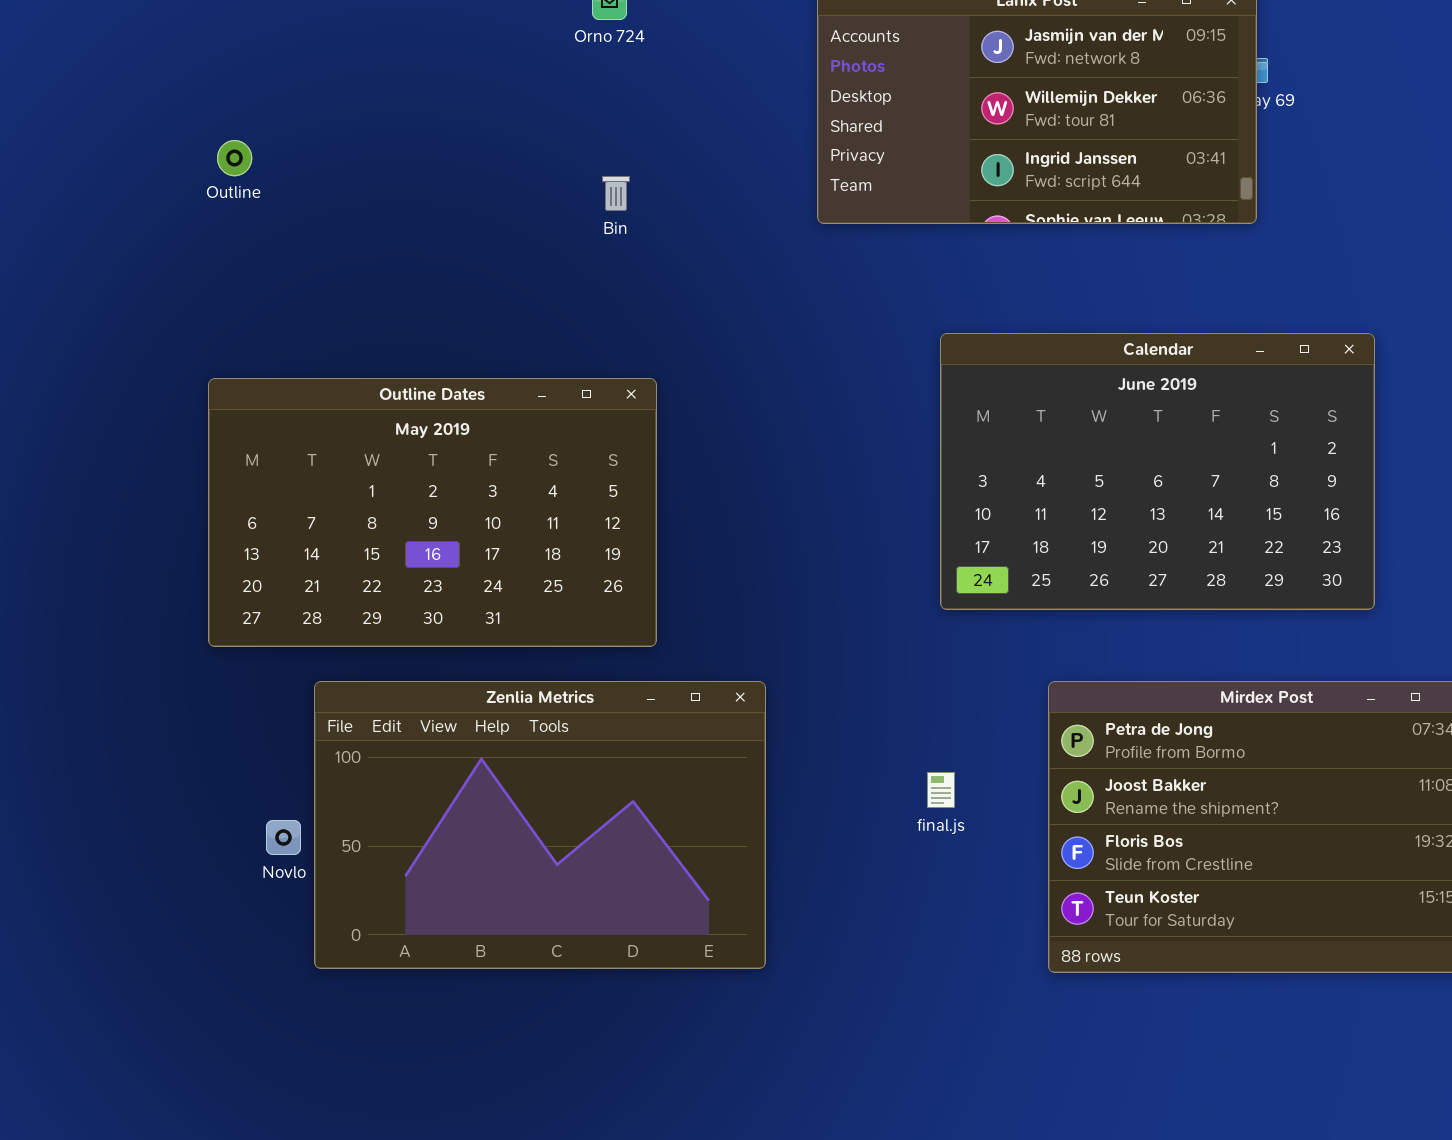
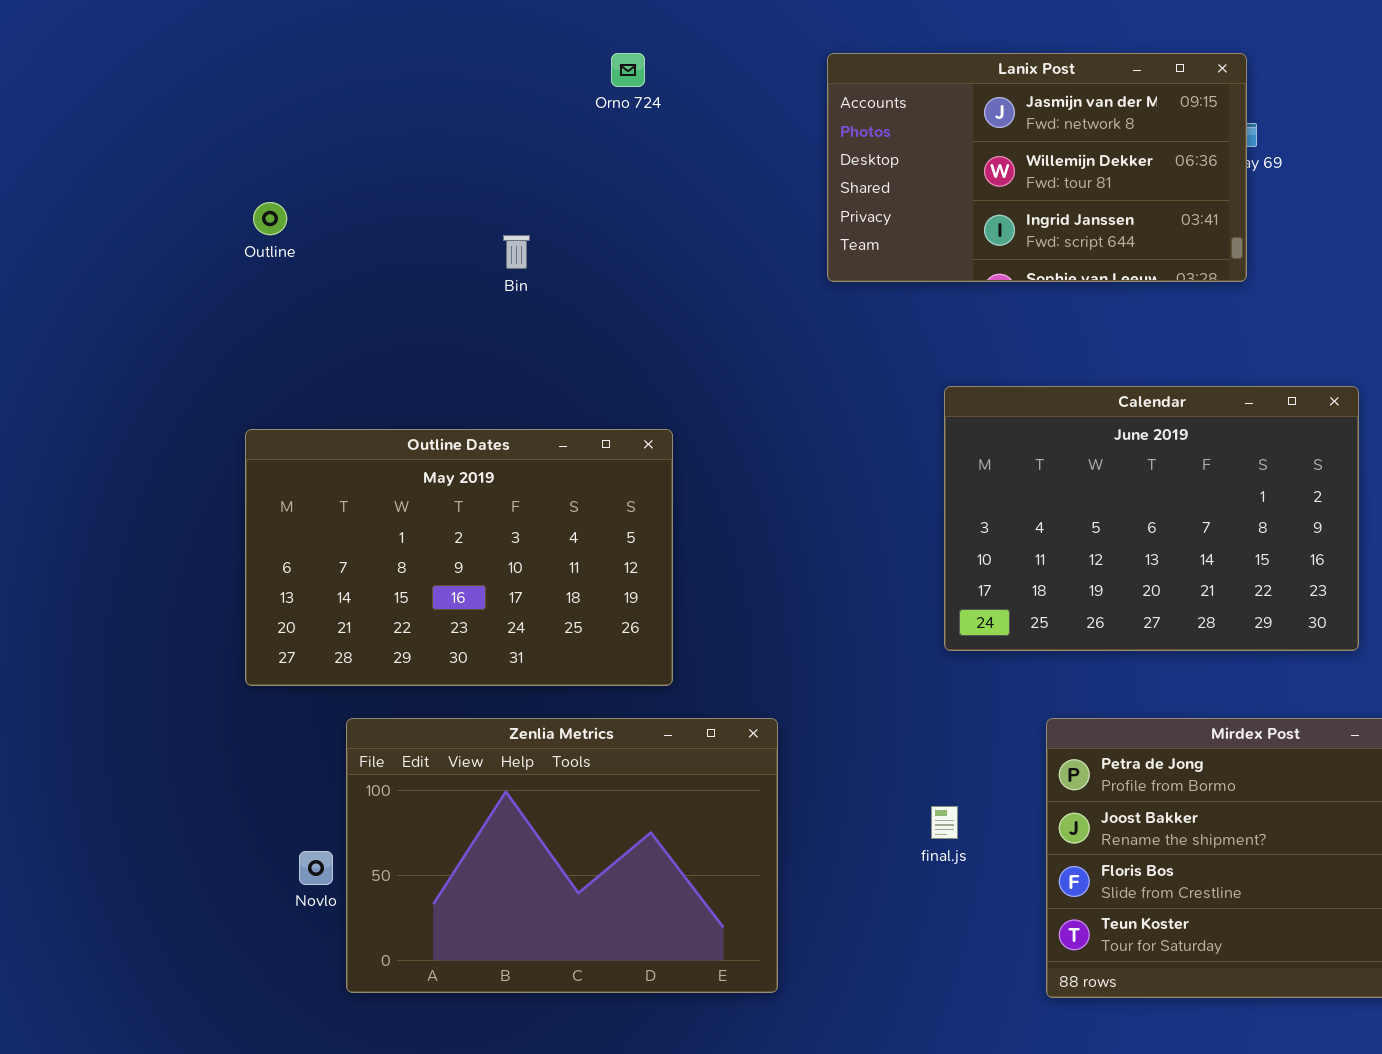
Bin: [602,176,630,211] -> [503,235,530,269], moved

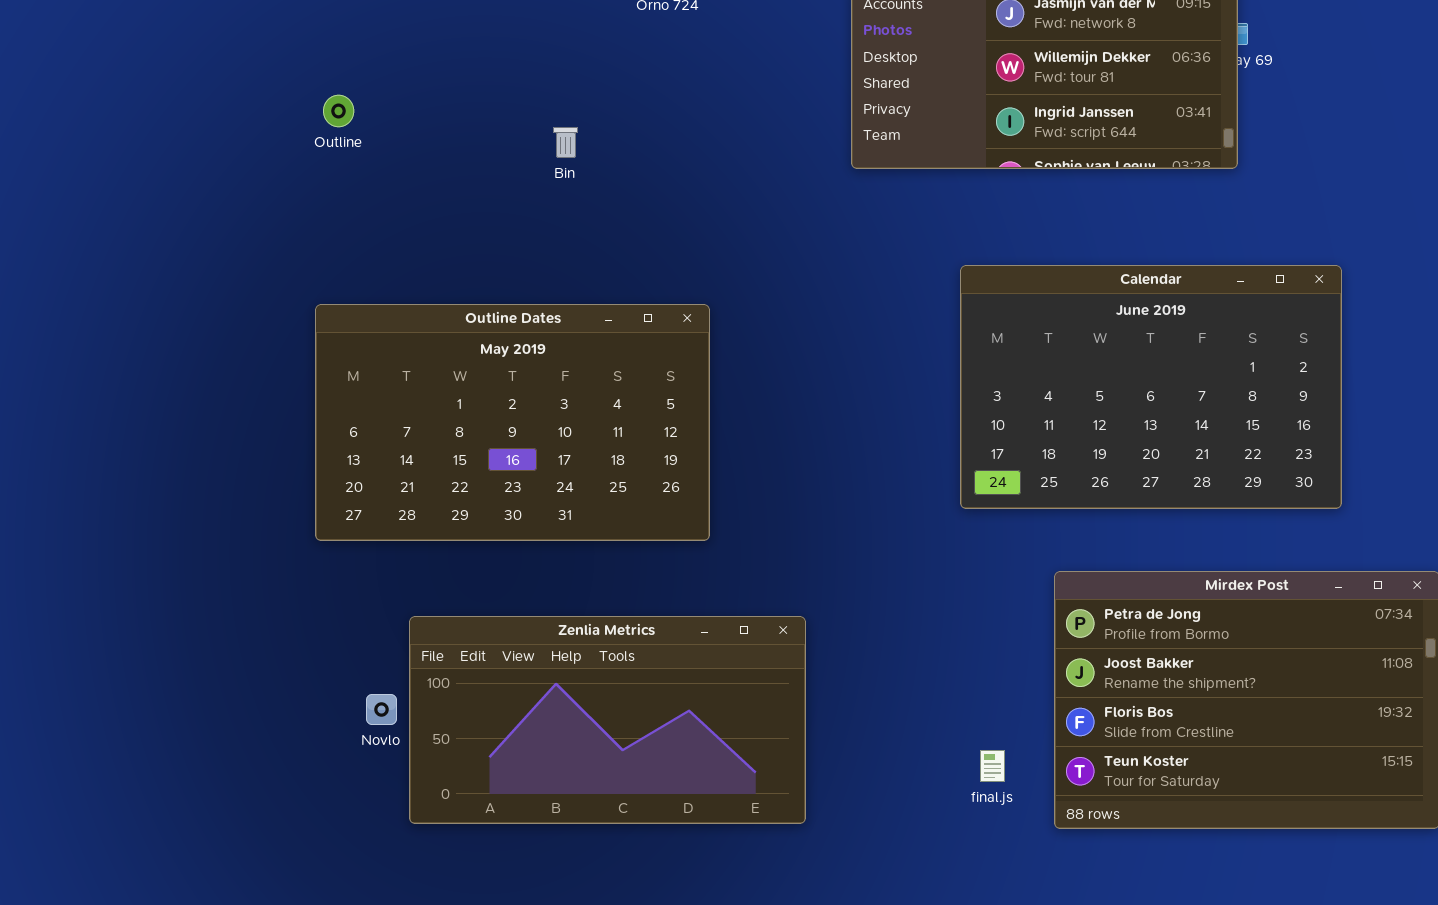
Zenlia Metrics: [346,718,778,993] -> [409,616,806,824], resized
final.js: [931,806,958,839] -> [980,750,1005,782], moved

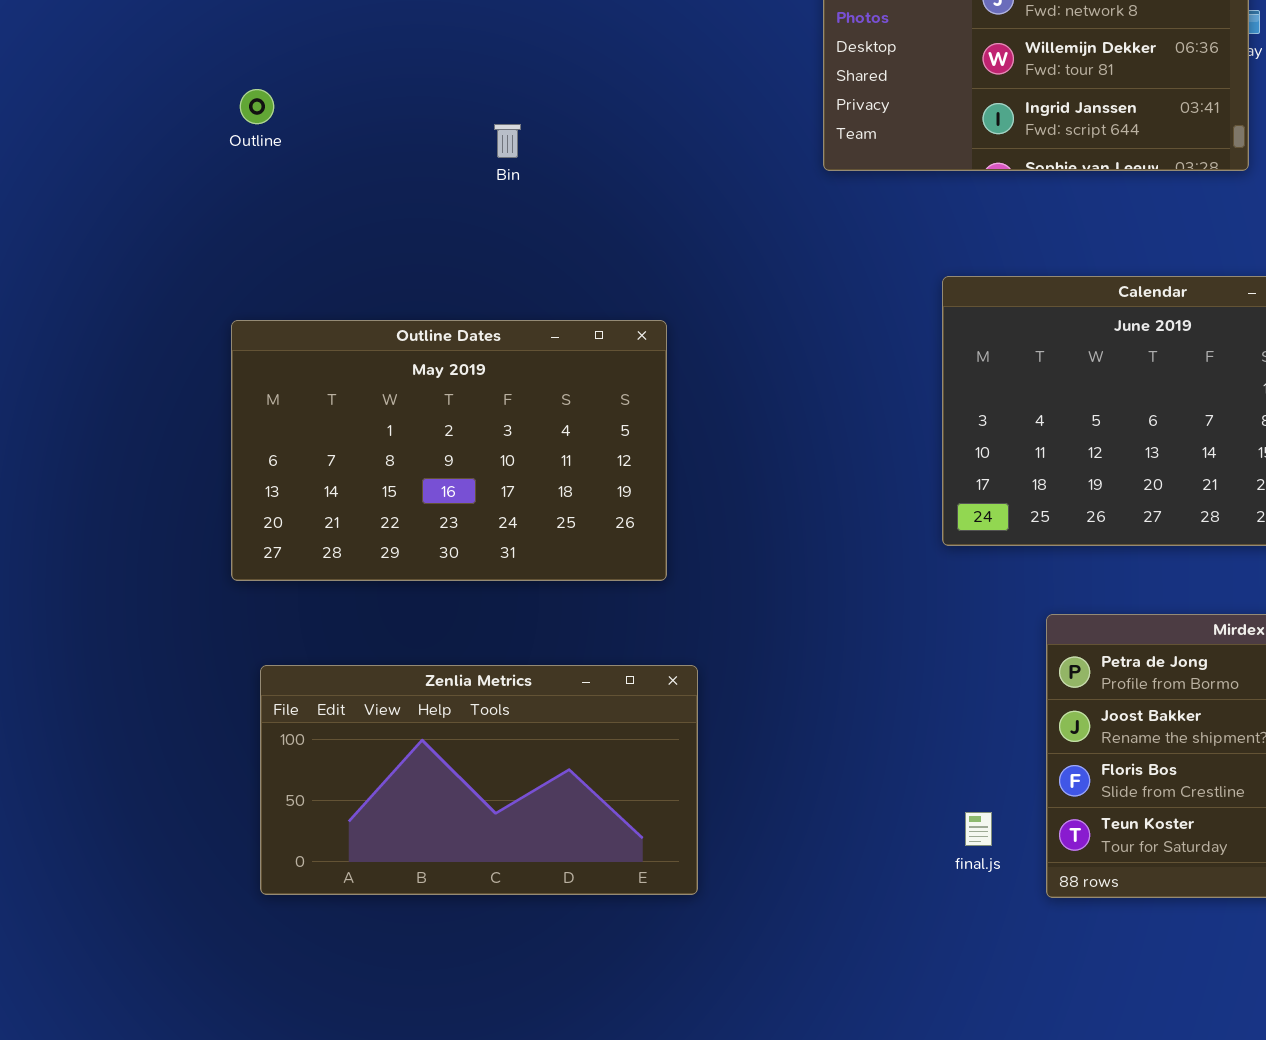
Zenlia Metrics: [409,616,806,824] -> [260,665,698,895], moved

